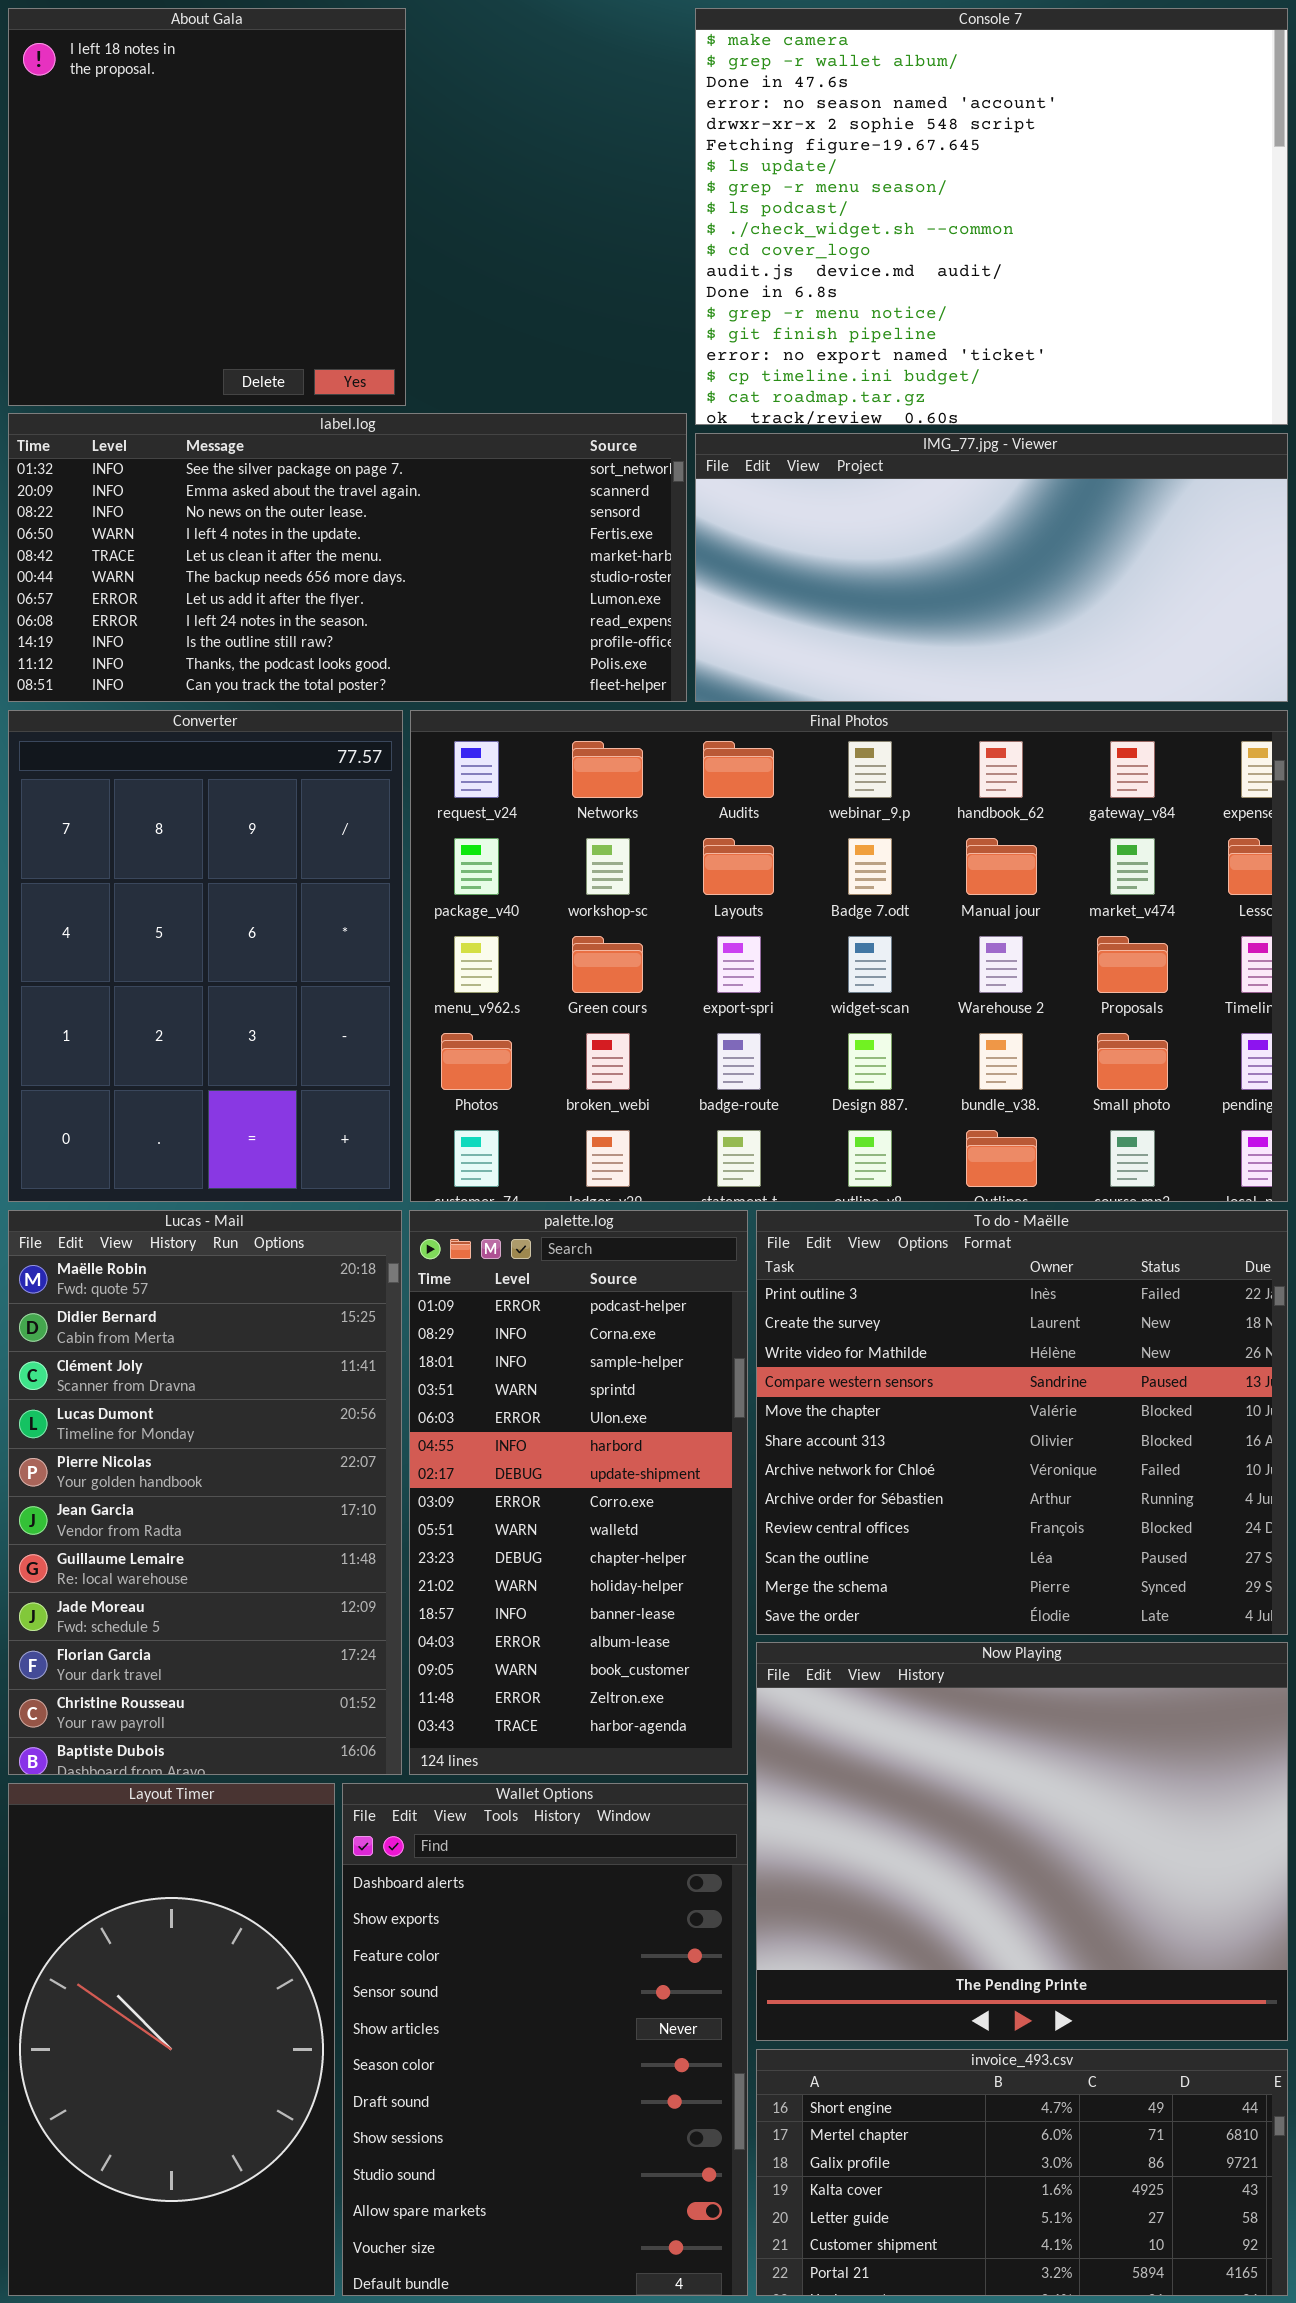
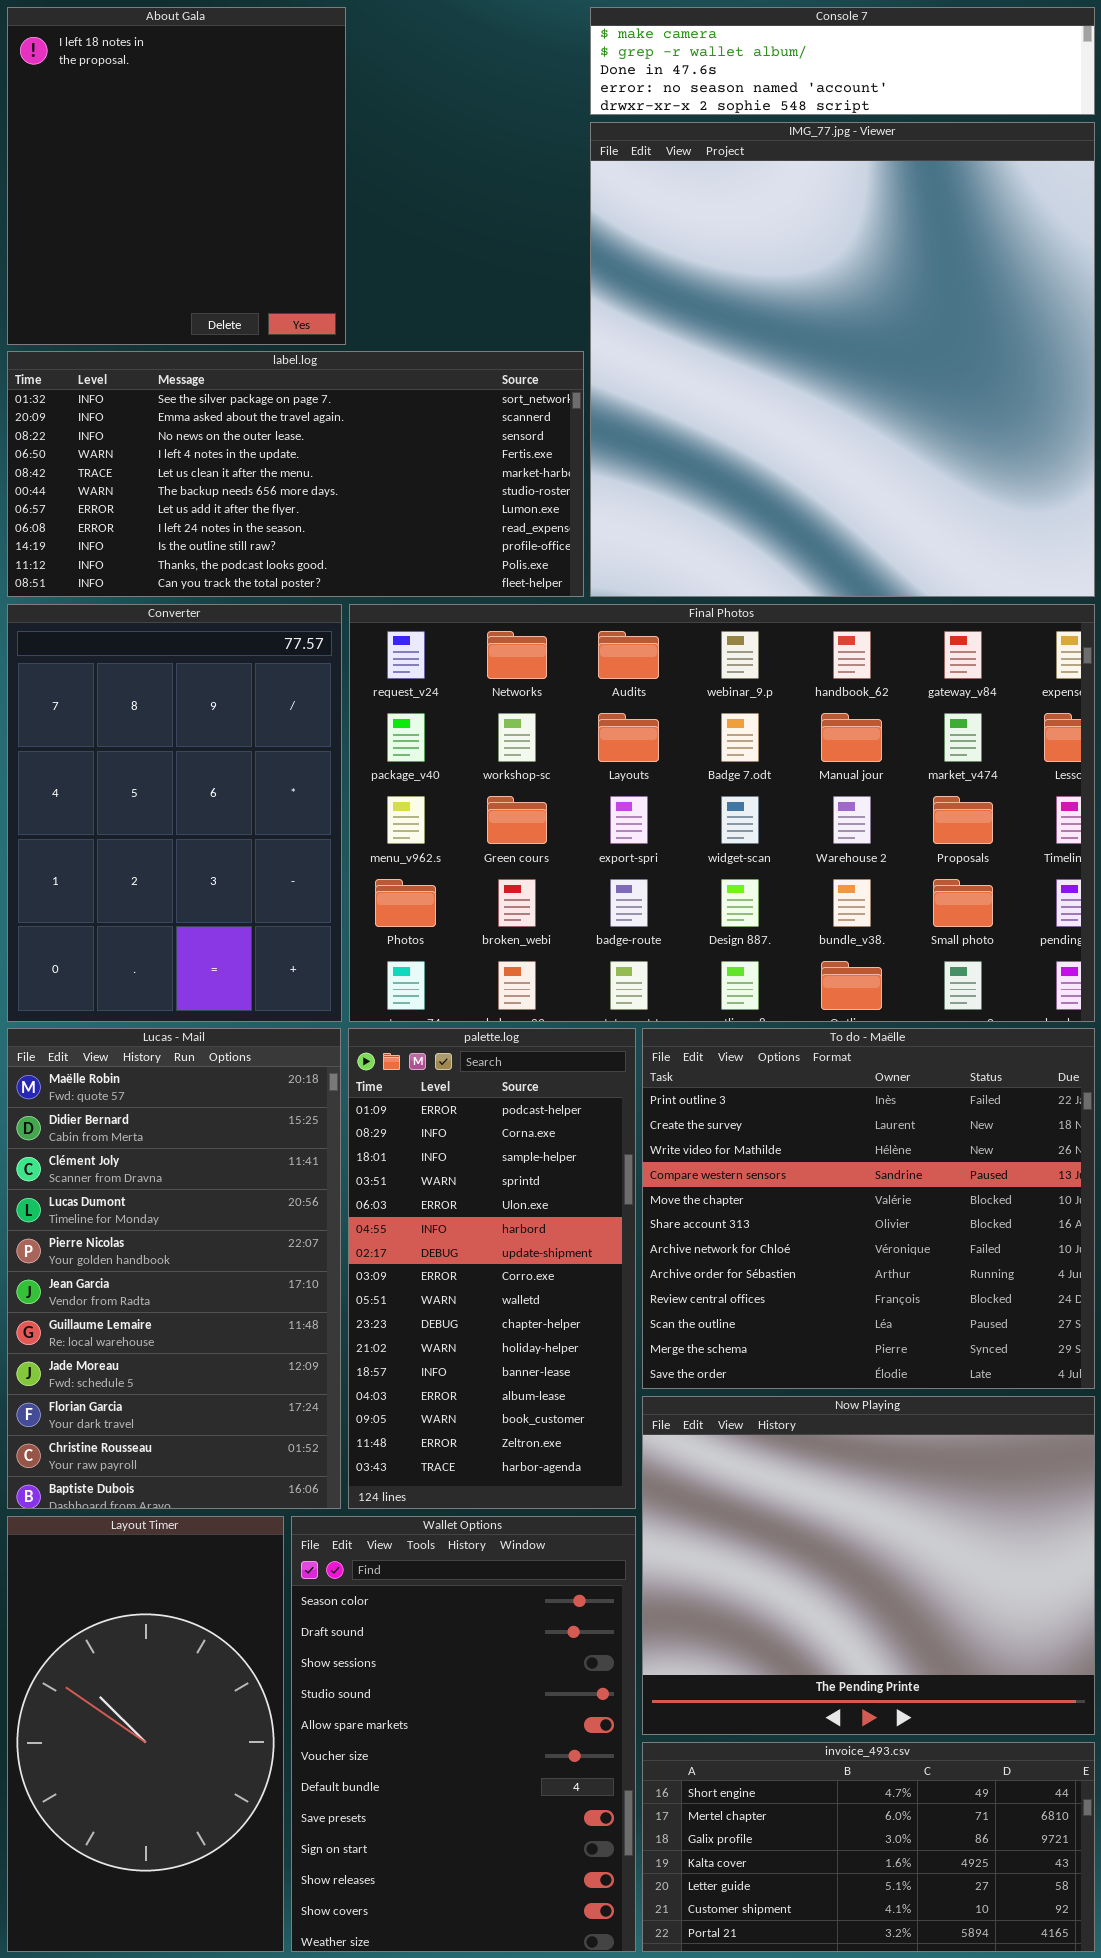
Console 7: [695,8,1288,425] -> [590,7,1095,115], resized
IMG_77.jpg - Viewer: [695,433,1288,702] -> [590,122,1095,597], resized
Wallet Options: [342,1783,748,2296] -> [291,1516,636,1952], scrolled down 5 rows

